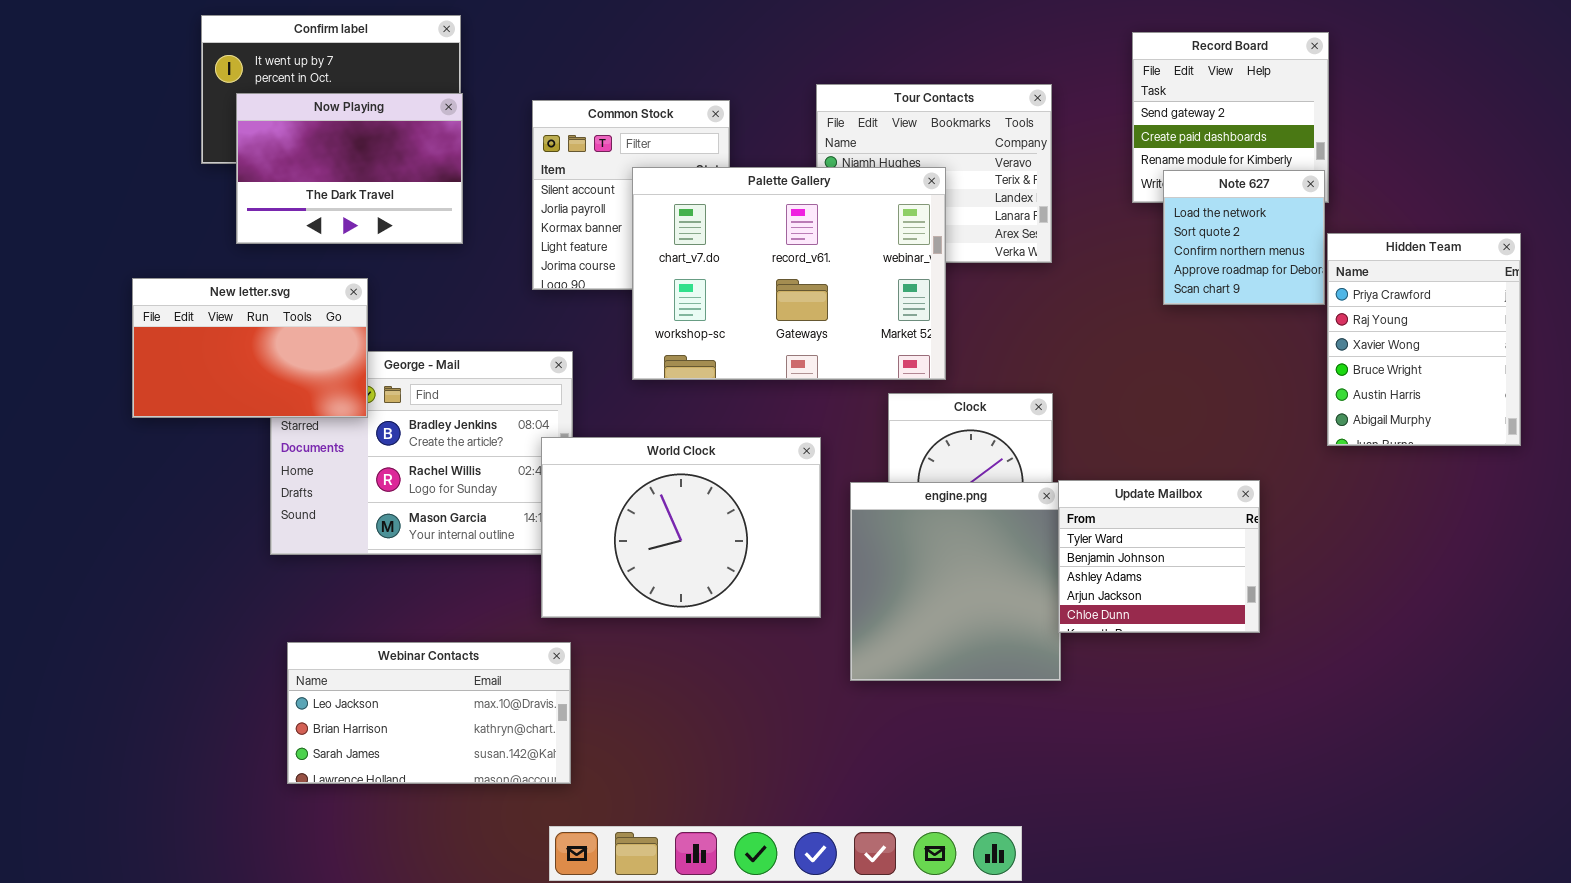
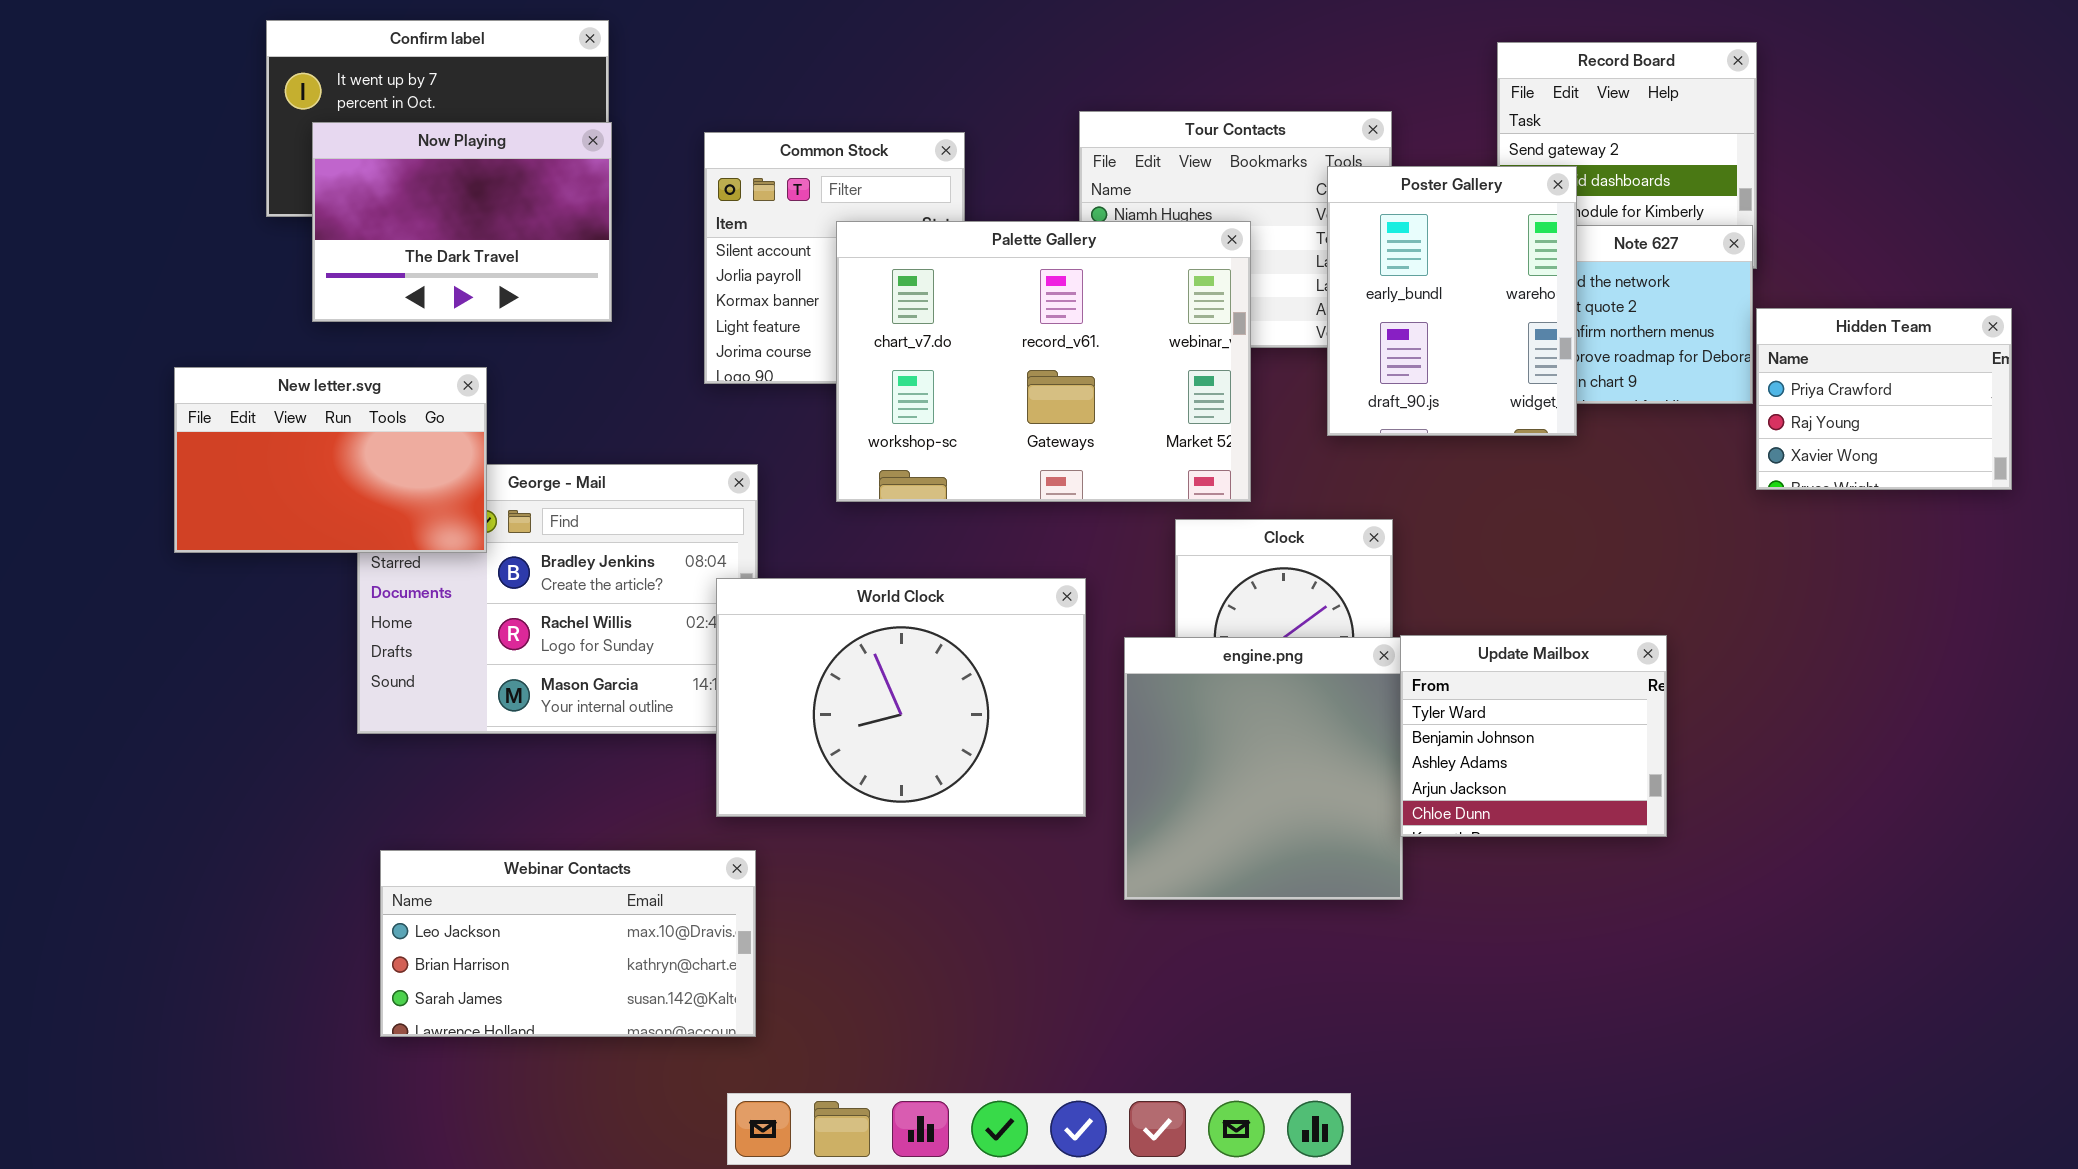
Poster Gallery: none -> [1327,166,1577,436], opened
Hidden Team: [1327,233,1521,446] -> [1756,308,2012,490], resized

